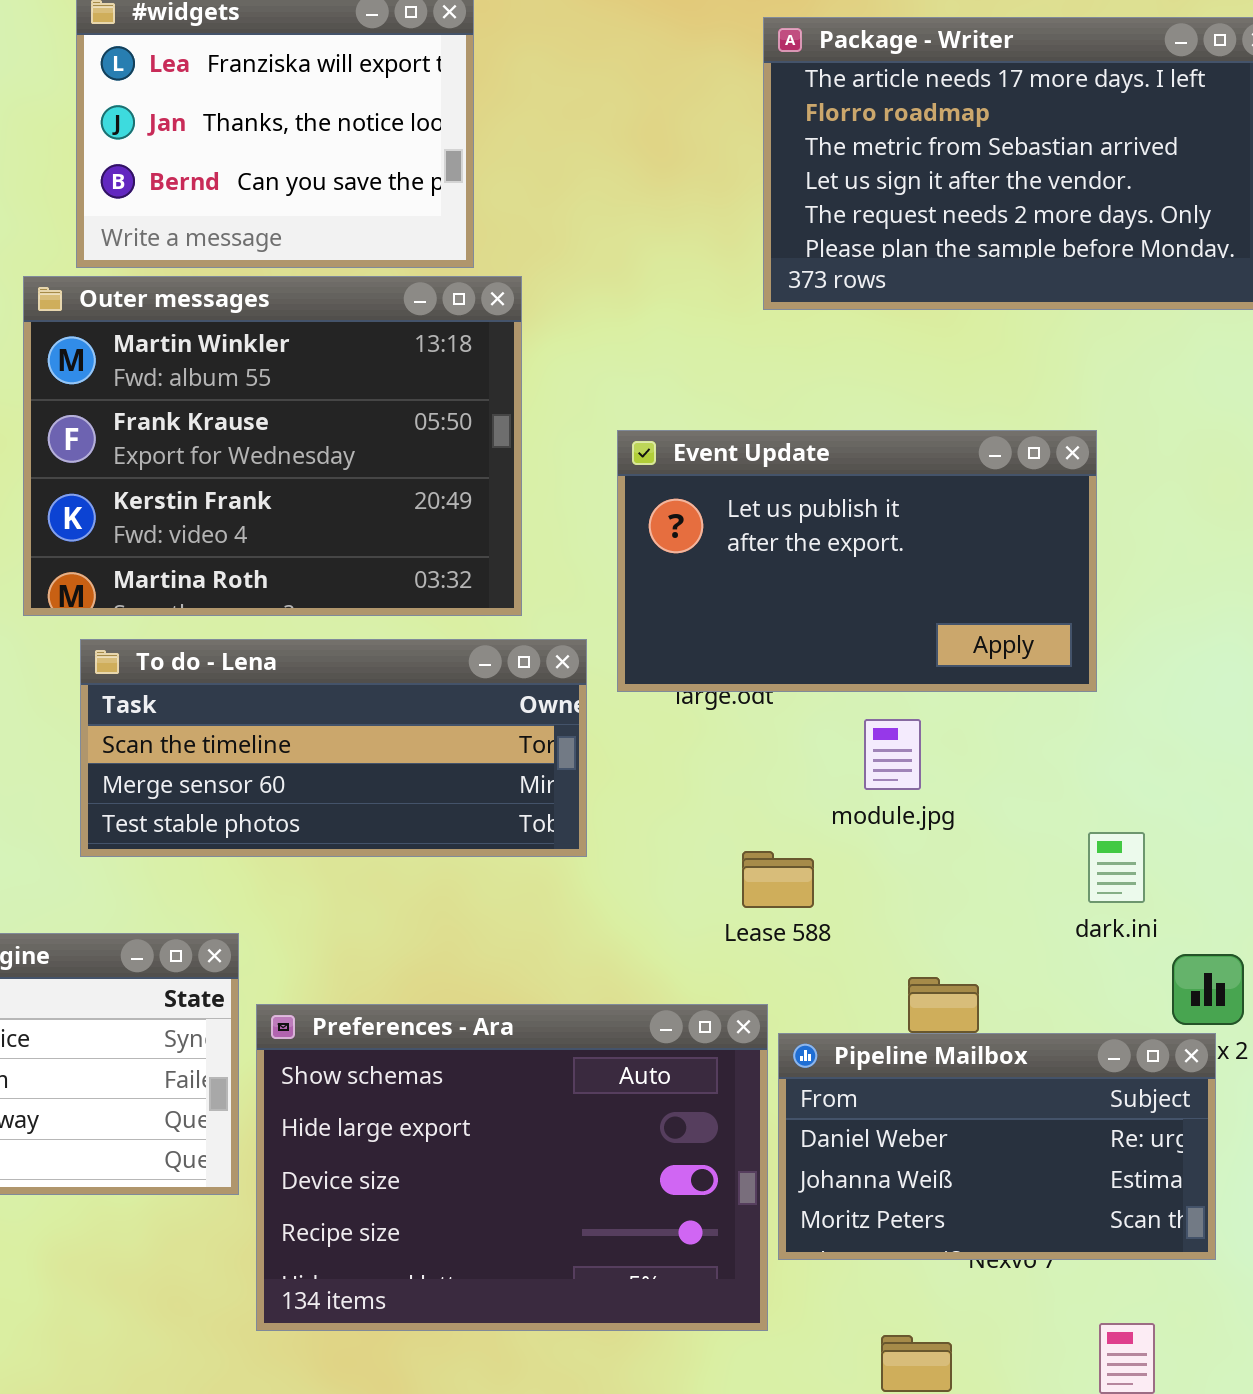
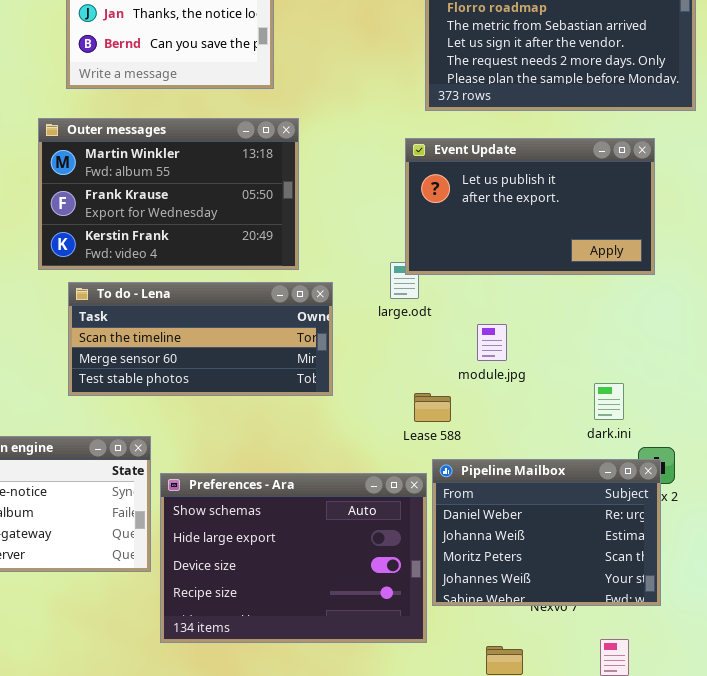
Outer messages: [23,276,522,616] -> [38,118,299,270], resized
Event Update: [617,430,1097,692] -> [405,138,655,275], moved
Pipeline Mailbox: [778,1033,1216,1260] -> [432,459,661,606], resized

